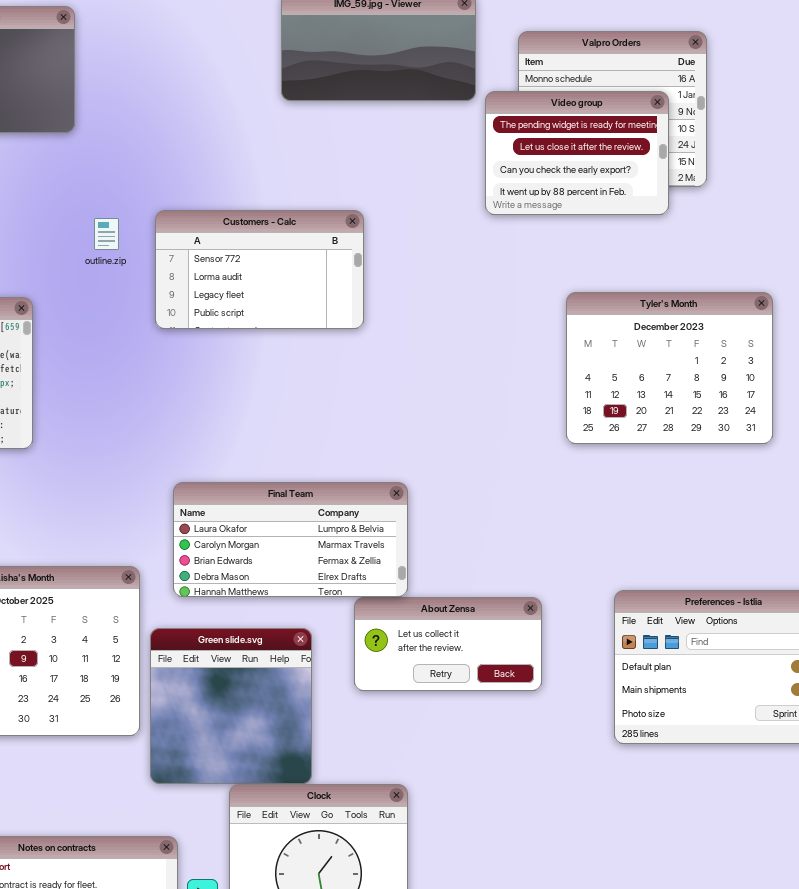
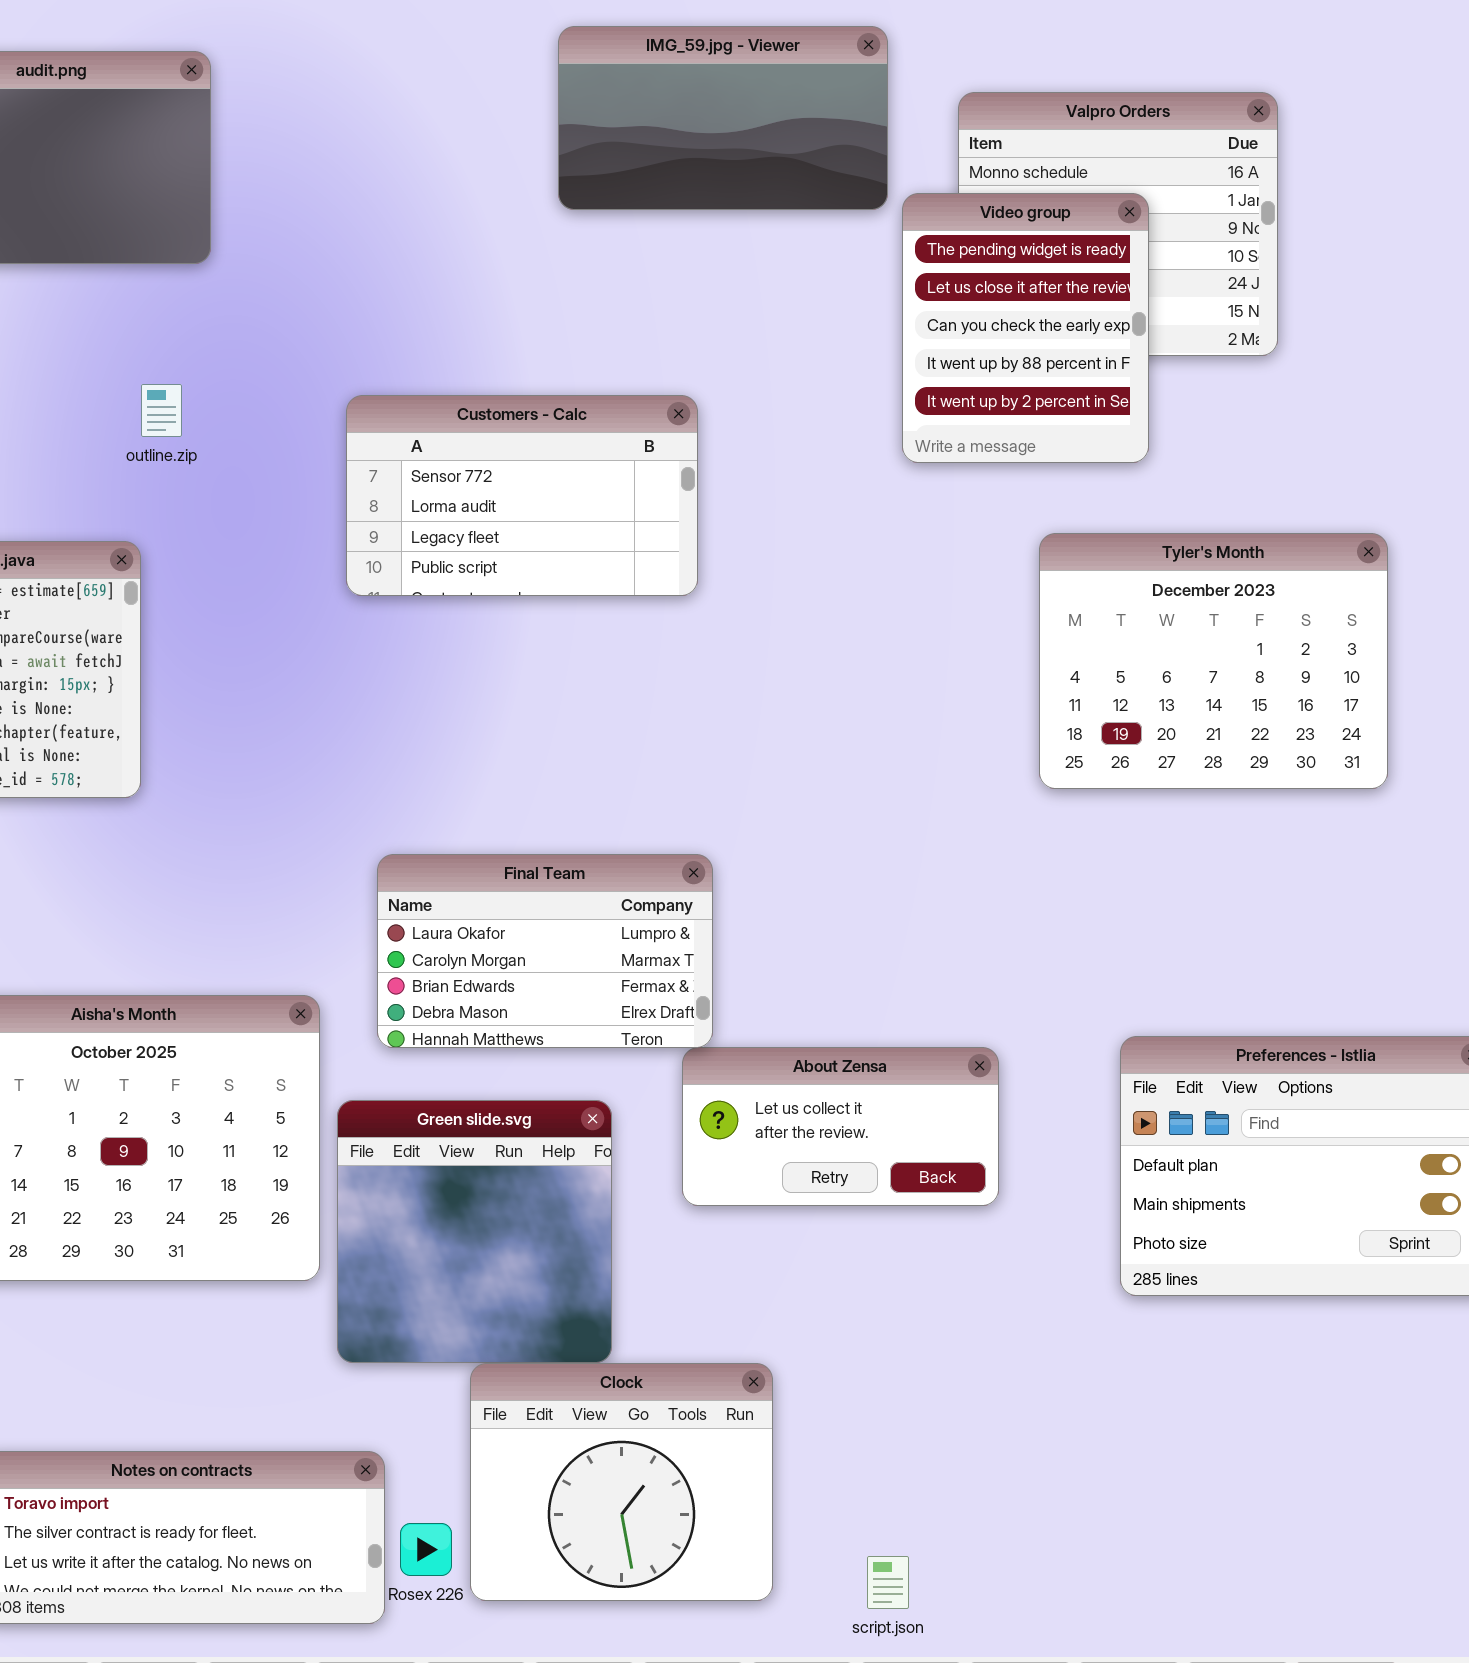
Video group: [485,91,669,215] -> [902,193,1149,463], resized
outline.zip: [94,218,119,250] -> [141,384,182,437], moved
Final Team: [173,482,408,597] -> [377,854,713,1048], resized

